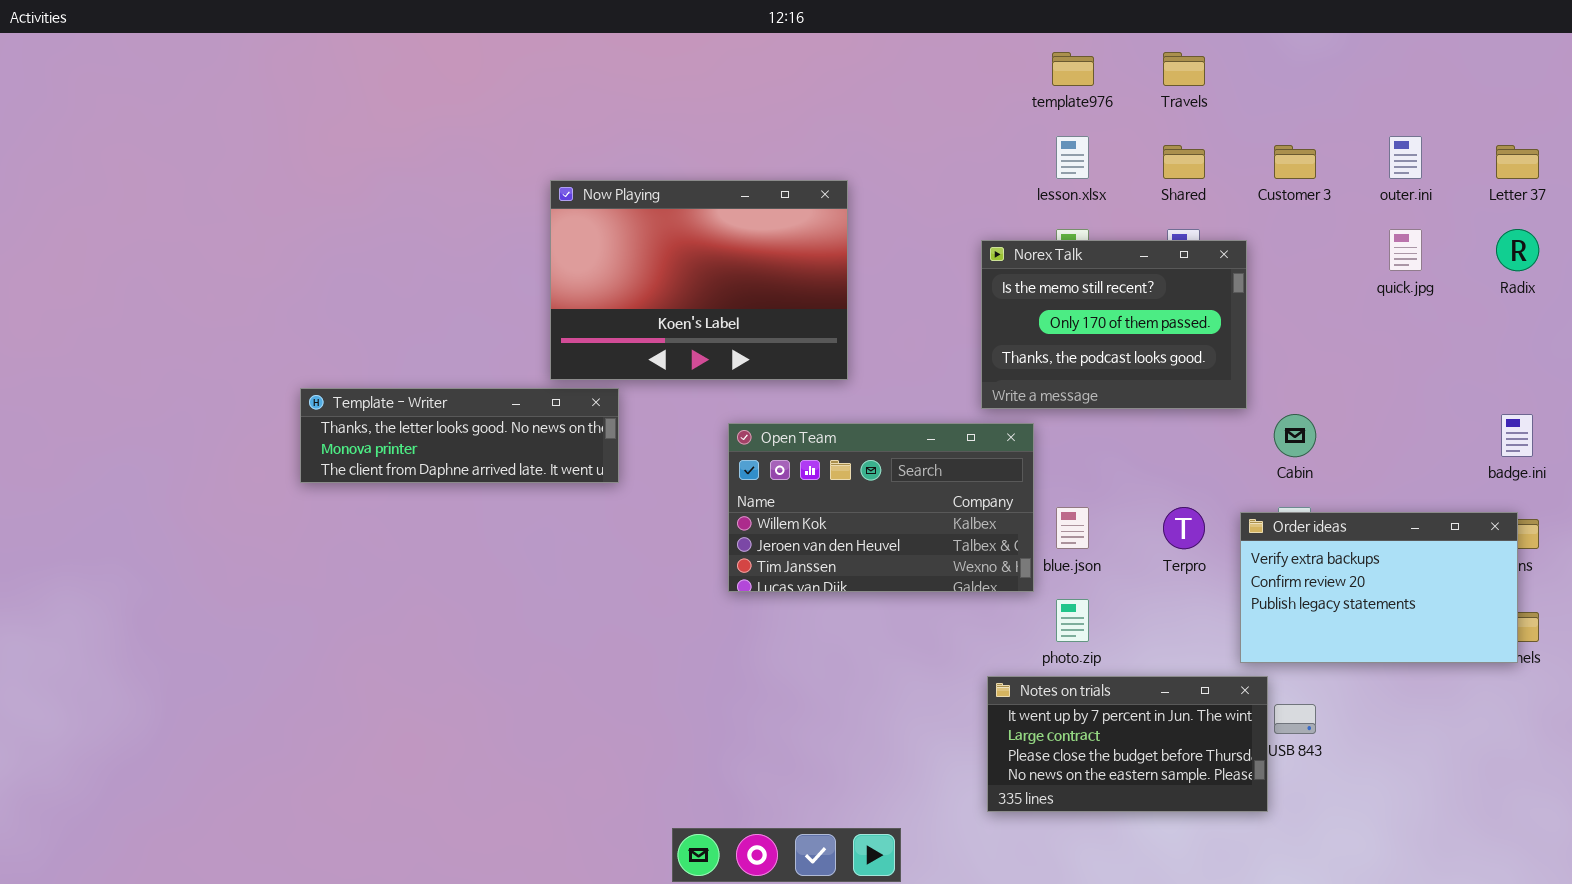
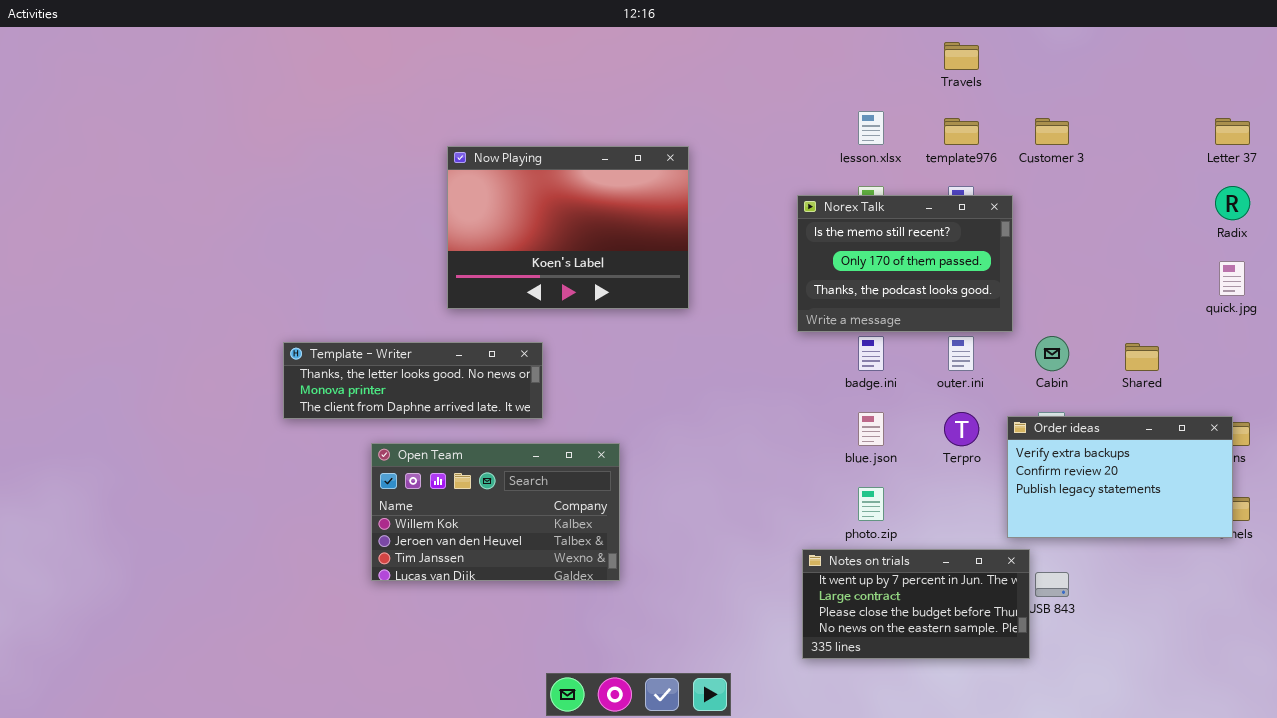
template976: [1052,52,1094,86] -> [944,118,979,145], moved
outer.ini: [1389,136,1422,179] -> [948,336,974,371], moved
Shared: [1163,145,1205,179] -> [1125,343,1159,371], moved
quick.jpg: [1389,229,1422,271] -> [1219,261,1245,296], moved
Template - Writer: [300,388,619,483] -> [283,342,543,419], moved
badge.ini: [1501,414,1533,457] -> [858,336,884,371], moved
Open Team: [728,423,1034,592] -> [371,443,620,581], moved

